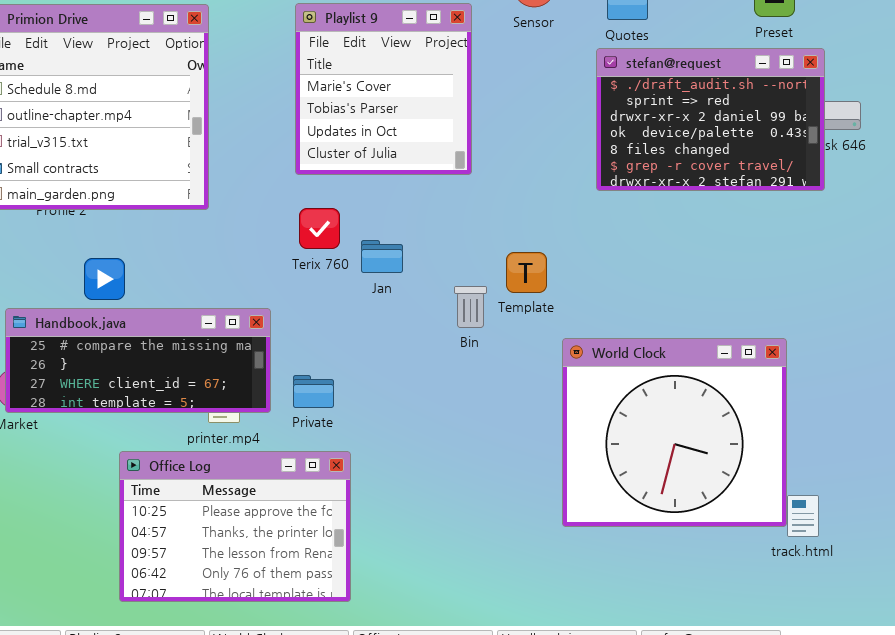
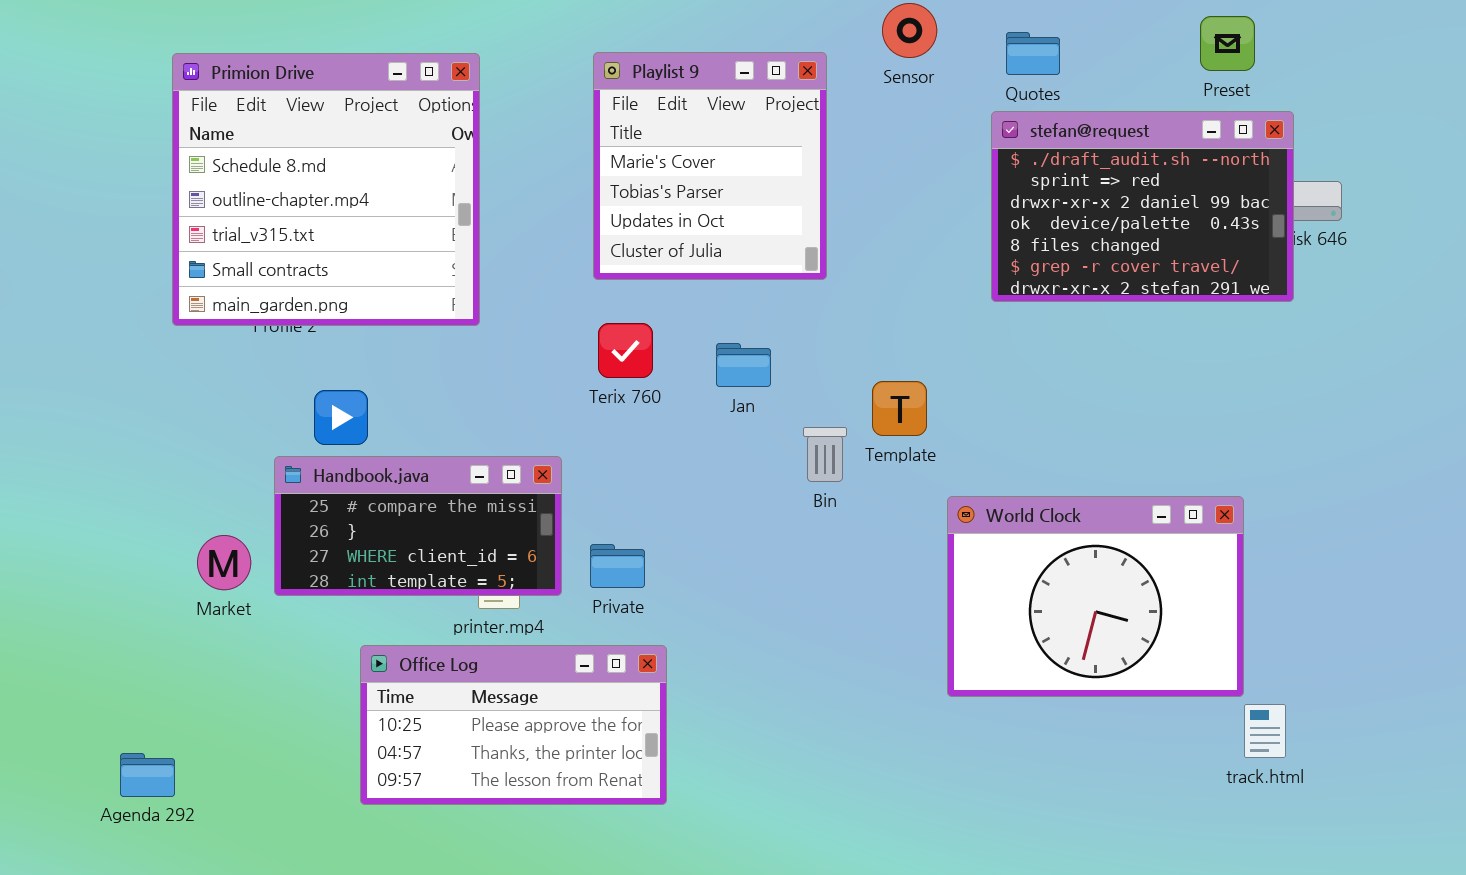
Jan: [361,240,403,273] -> [716,343,771,387], moved
Handbook.java: [5,308,271,413] -> [274,456,562,596], resized
World Clock: [562,338,787,527] -> [947,496,1244,697], resized
Office Log: [119,451,351,602] -> [360,645,667,805], resized

